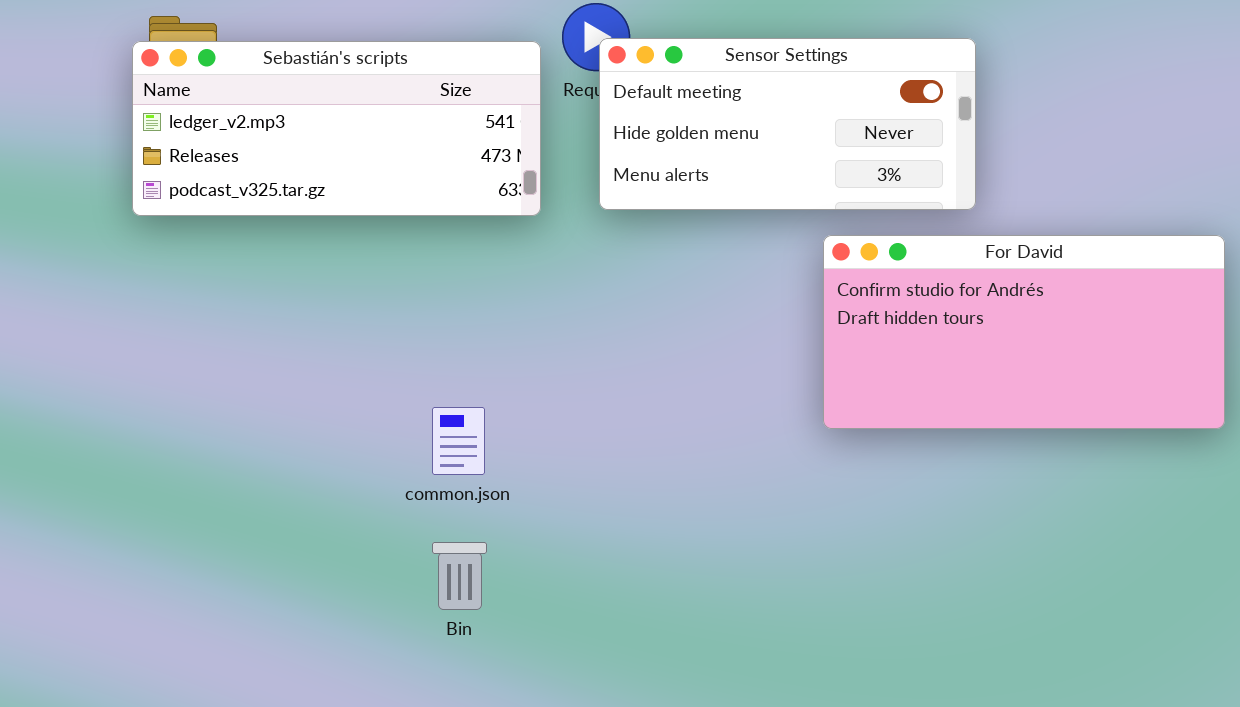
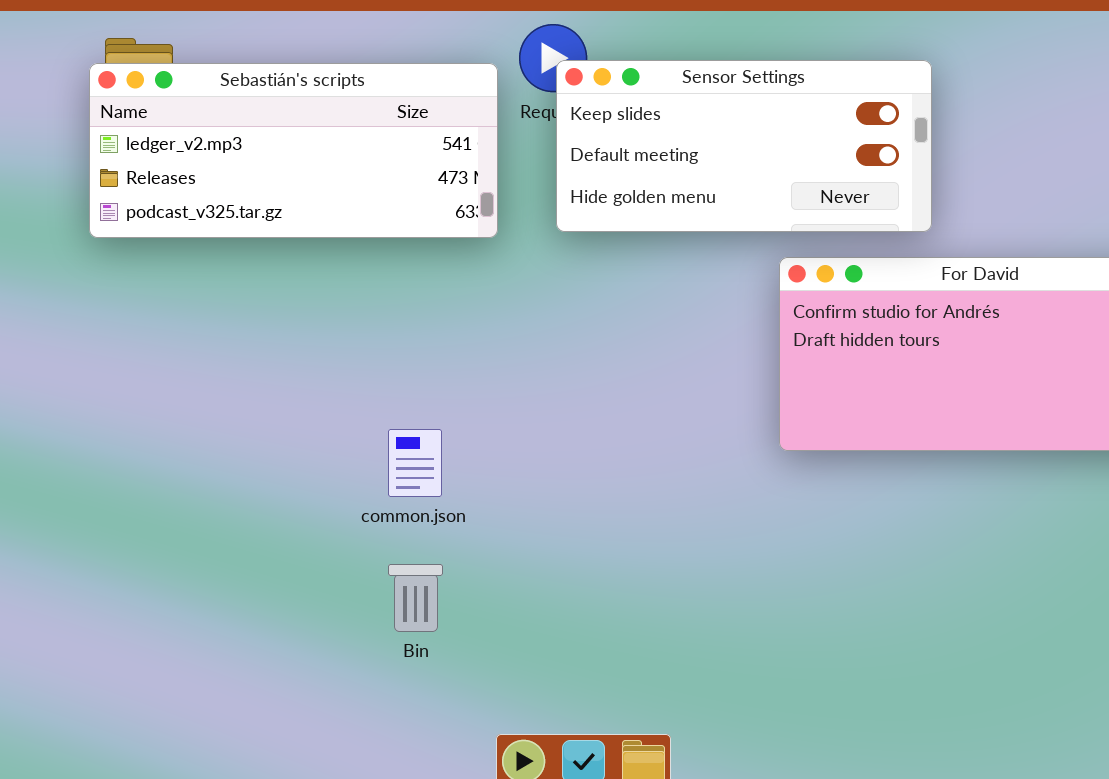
Sensor Settings: [599,38,976,210] -> [556,60,932,232], scrolled up 1 row

